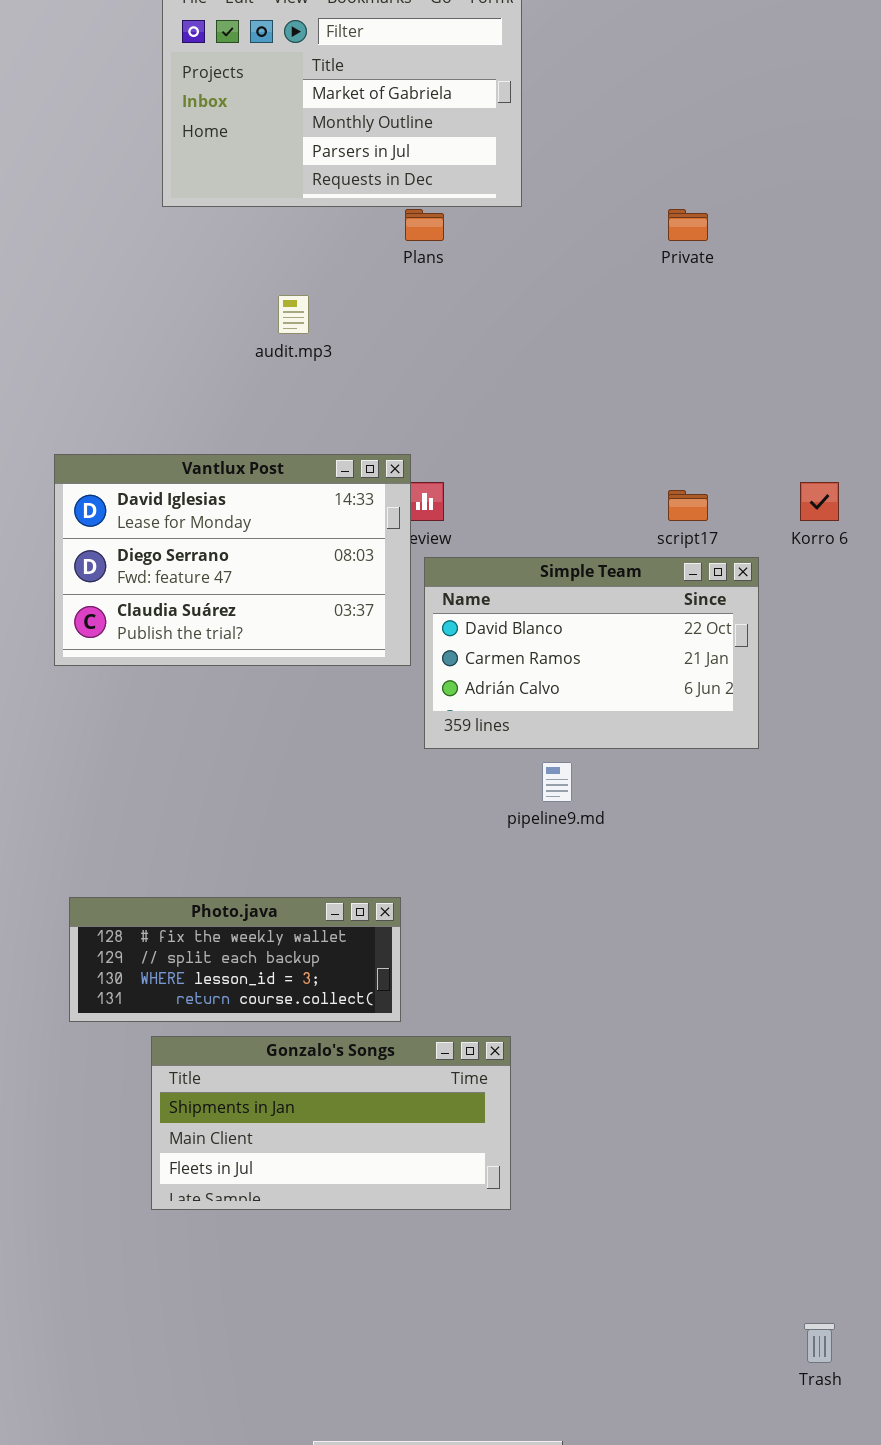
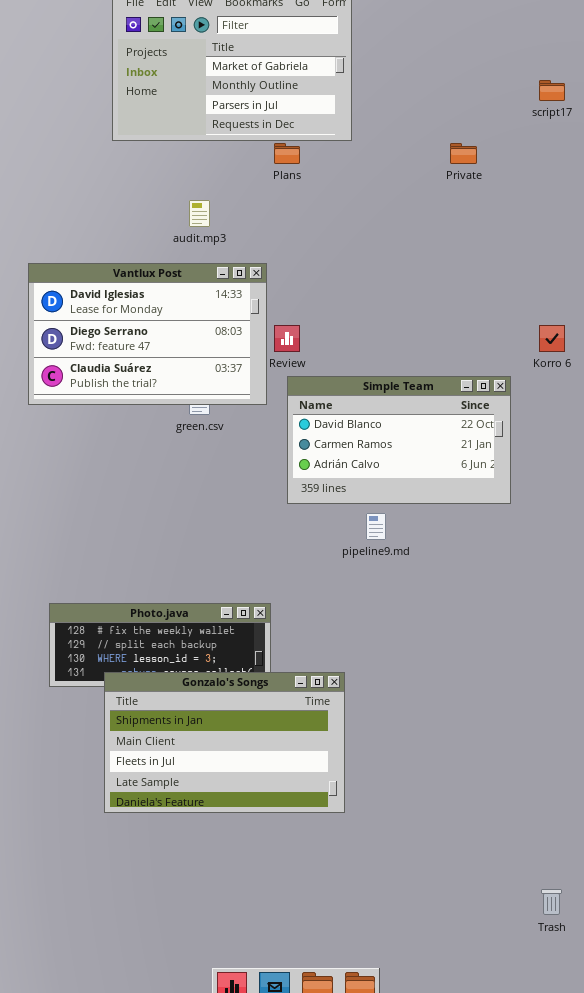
Vantlux Post: [54,454,411,666] -> [28,263,267,405], moved
script17: [668,490,708,521] -> [539,80,565,101], moved
Gonzalo's Songs: [151,1036,511,1210] -> [104,672,345,813], resized

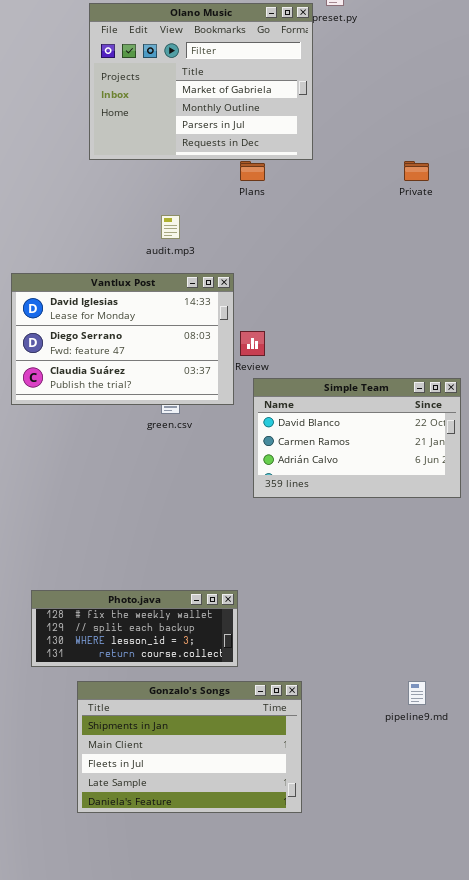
pipeline9.md: [366,513,386,540] -> [408,681,426,705], moved
Gonzalo's Songs: [104,672,345,813] -> [77,681,302,813], moved

